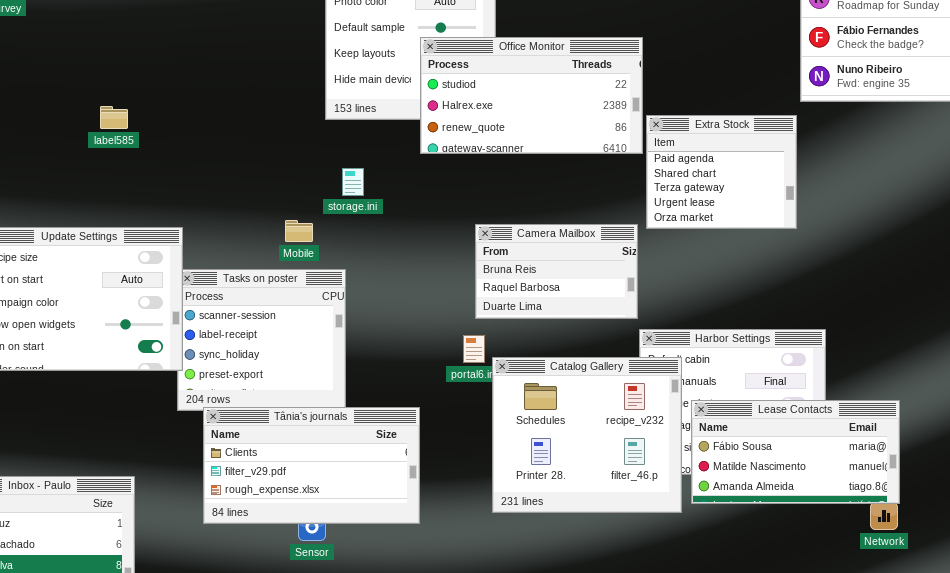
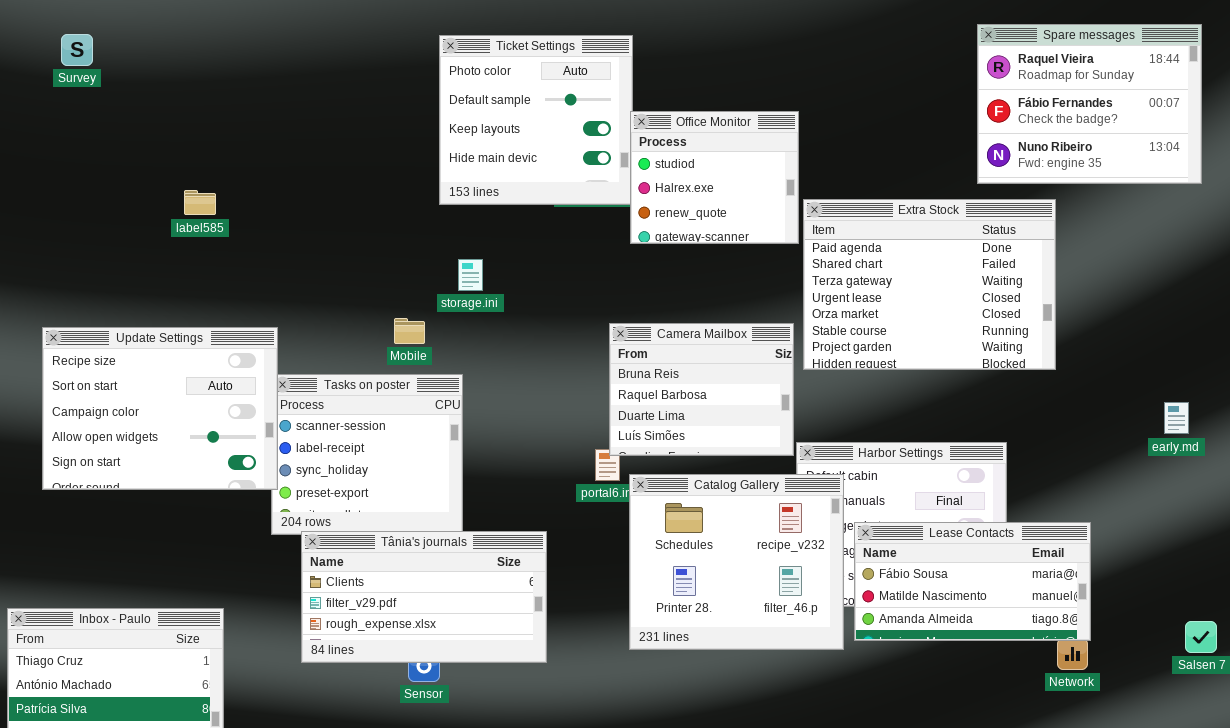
Office Monitor: [420,37,643,154] -> [630,111,799,244], resized
Extra Stock: [646,115,797,229] -> [803,199,1056,370], resized
Camera Mailbox: [475,224,638,319] -> [609,323,794,456], resized

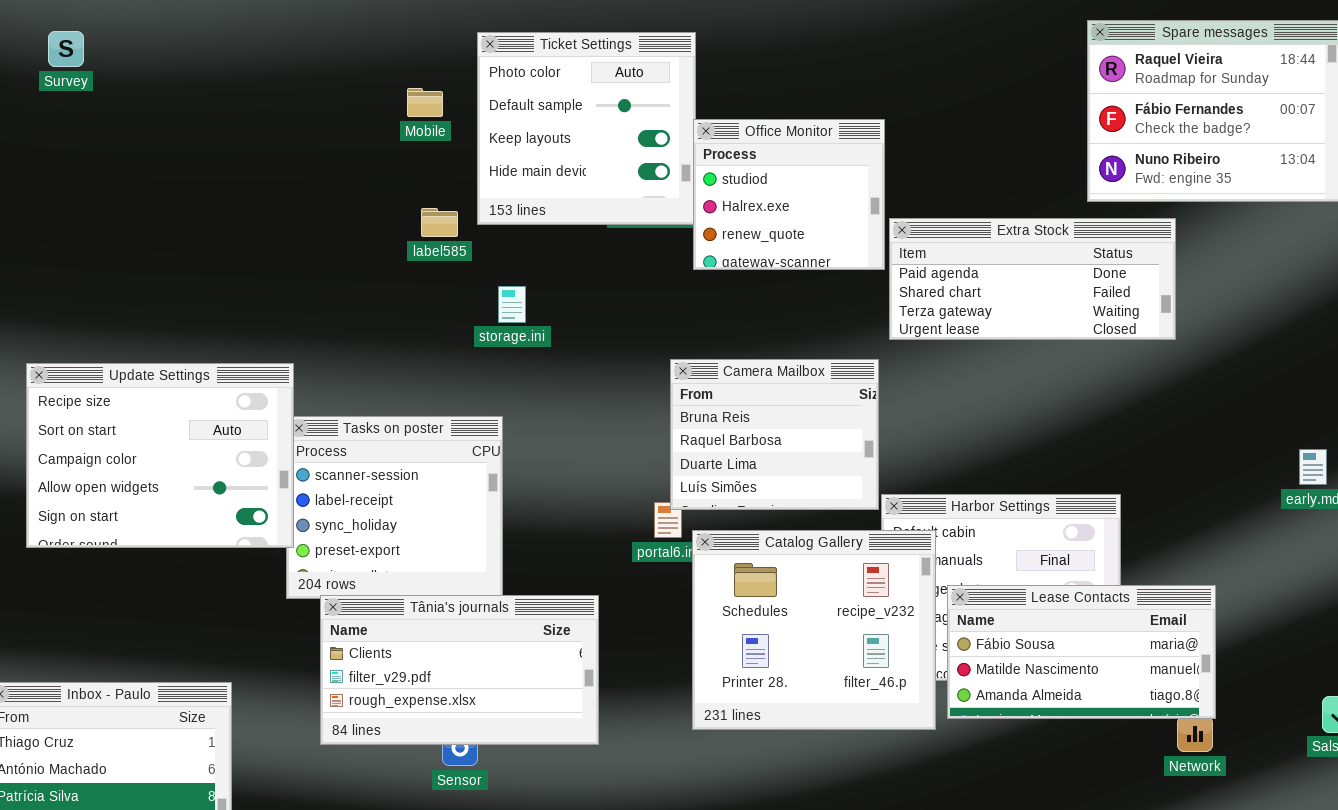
label585: [184,190,216,215] -> [421,208,458,237], moved
Extra Stock: [803,199,1056,370] -> [889,218,1176,340], resized
Mobile: [394,318,425,344] -> [407,88,443,117], moved

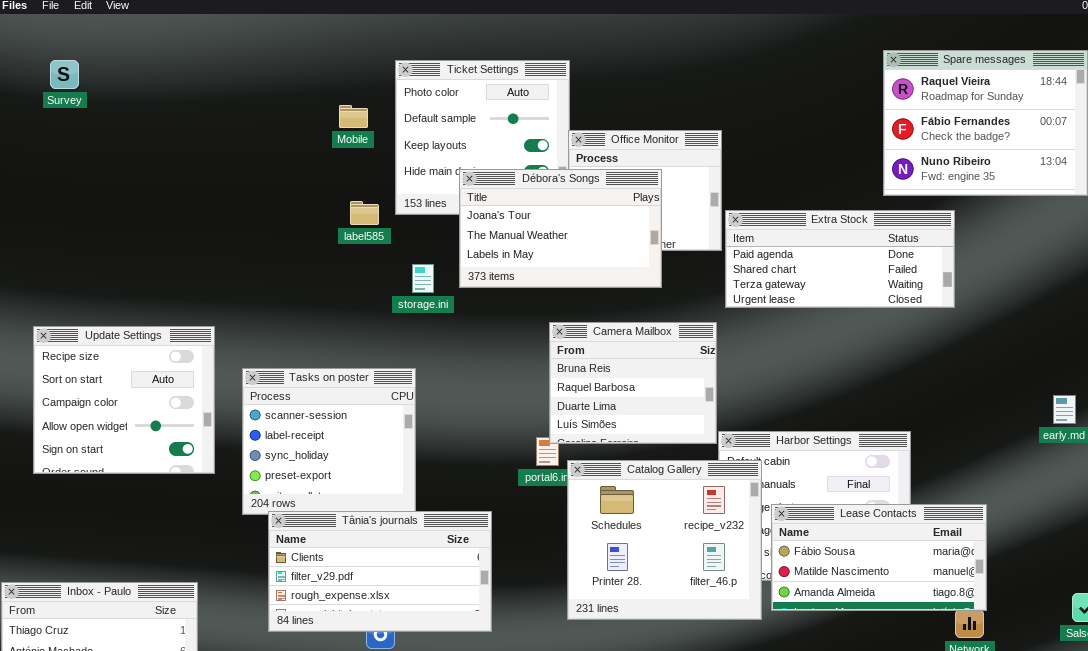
Débora's Songs: none -> [459,169,662,288], opened
Update Settings: [26,363,294,548] -> [33,326,215,474], resized

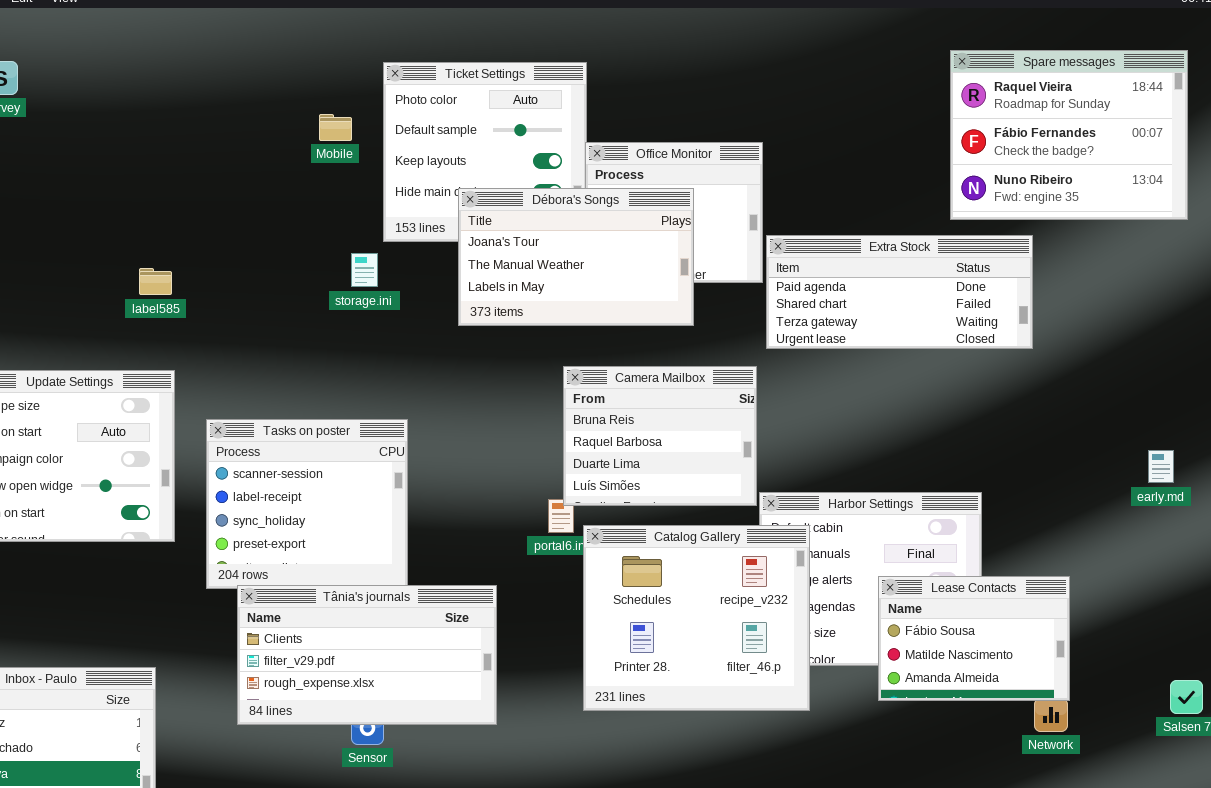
label585: [350,201,379,225] -> [139,268,172,295], moved
storage.ini: [412,264,434,293] -> [351,253,378,287], moved
Lease Contacts: [771,504,987,611] -> [878,576,1070,701], resized

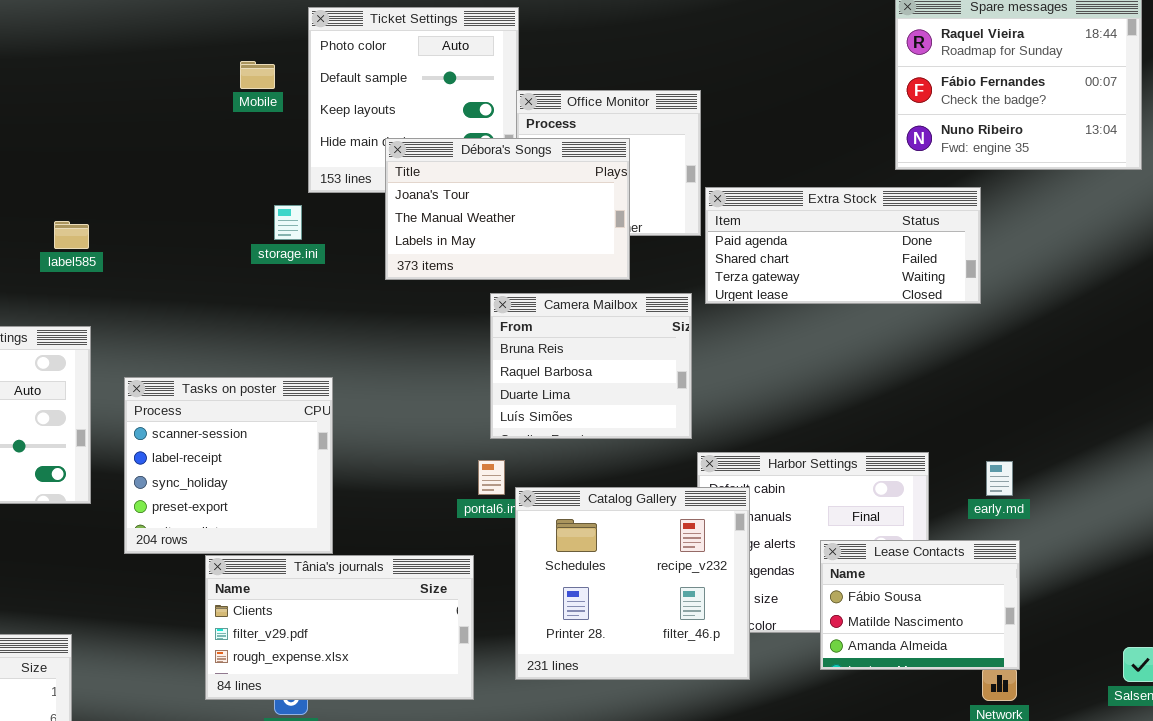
Camera Mailbox: [563,366,757,506] -> [490,293,692,439], moved
early.md: [1148,450,1174,483] -> [986,461,1013,496], moved
Tânia's journals: [237,585,497,725] -> [205,555,474,700], moved

